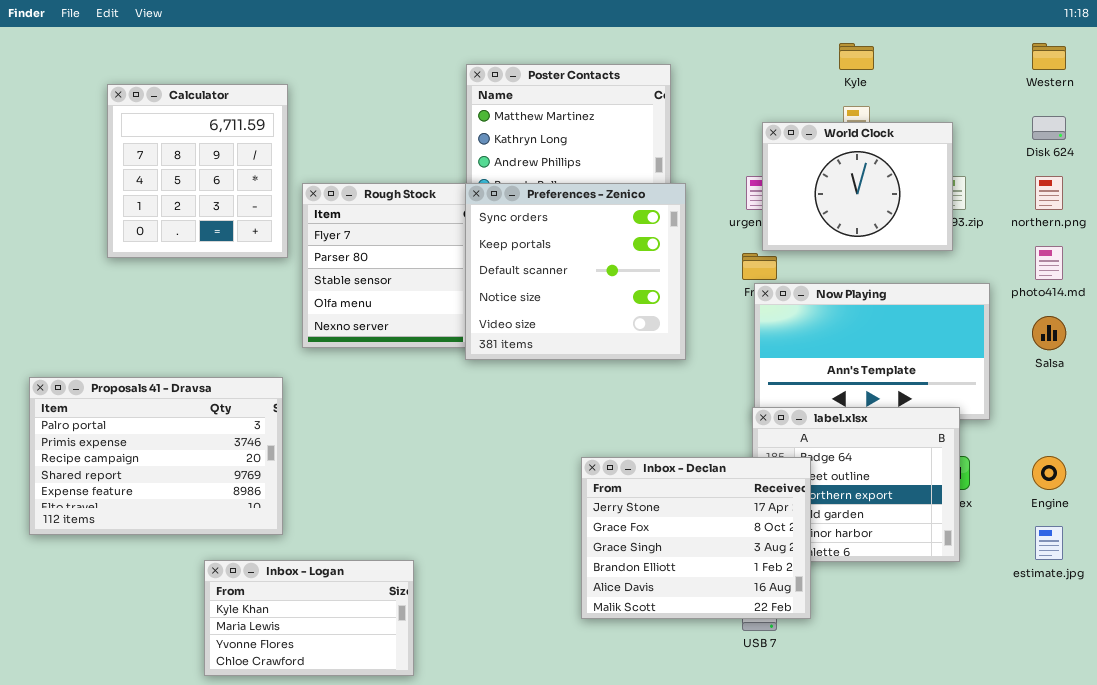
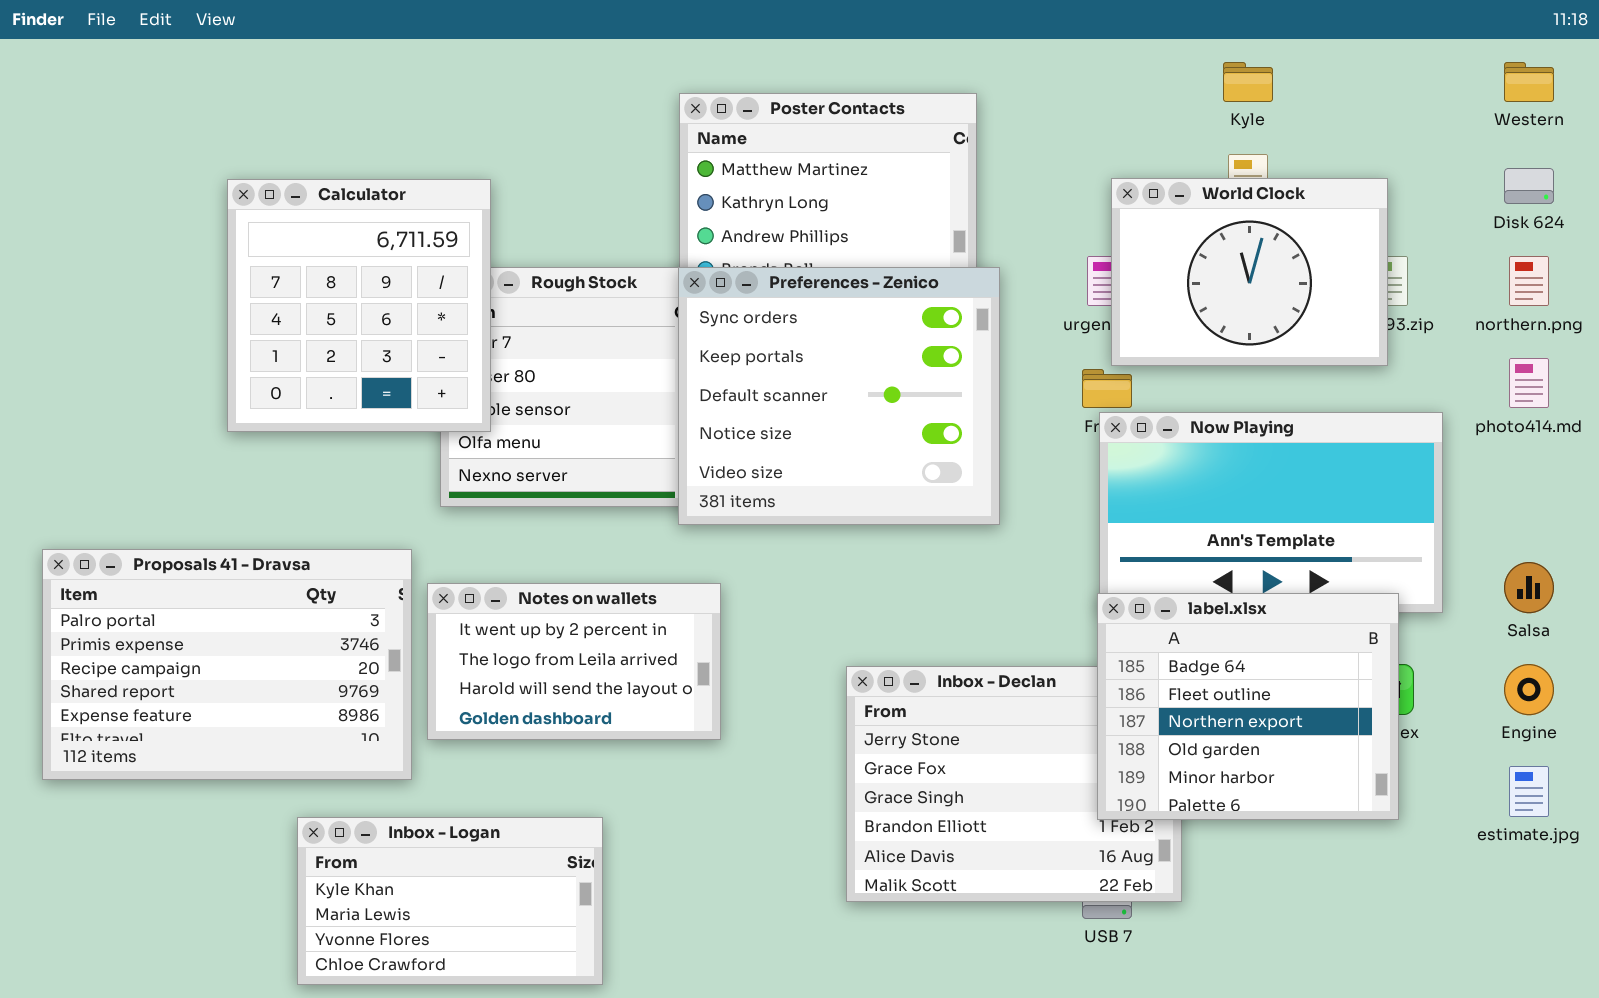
Calculator: [107,84,288,258] -> [227,179,491,432], moved
Salsa: [1032,316,1066,350] -> [1504,562,1554,613], moved
Notes on wallets: none -> [427,583,721,740], opened
label.xlsx: [752,407,960,562] -> [1097,593,1399,820], raised

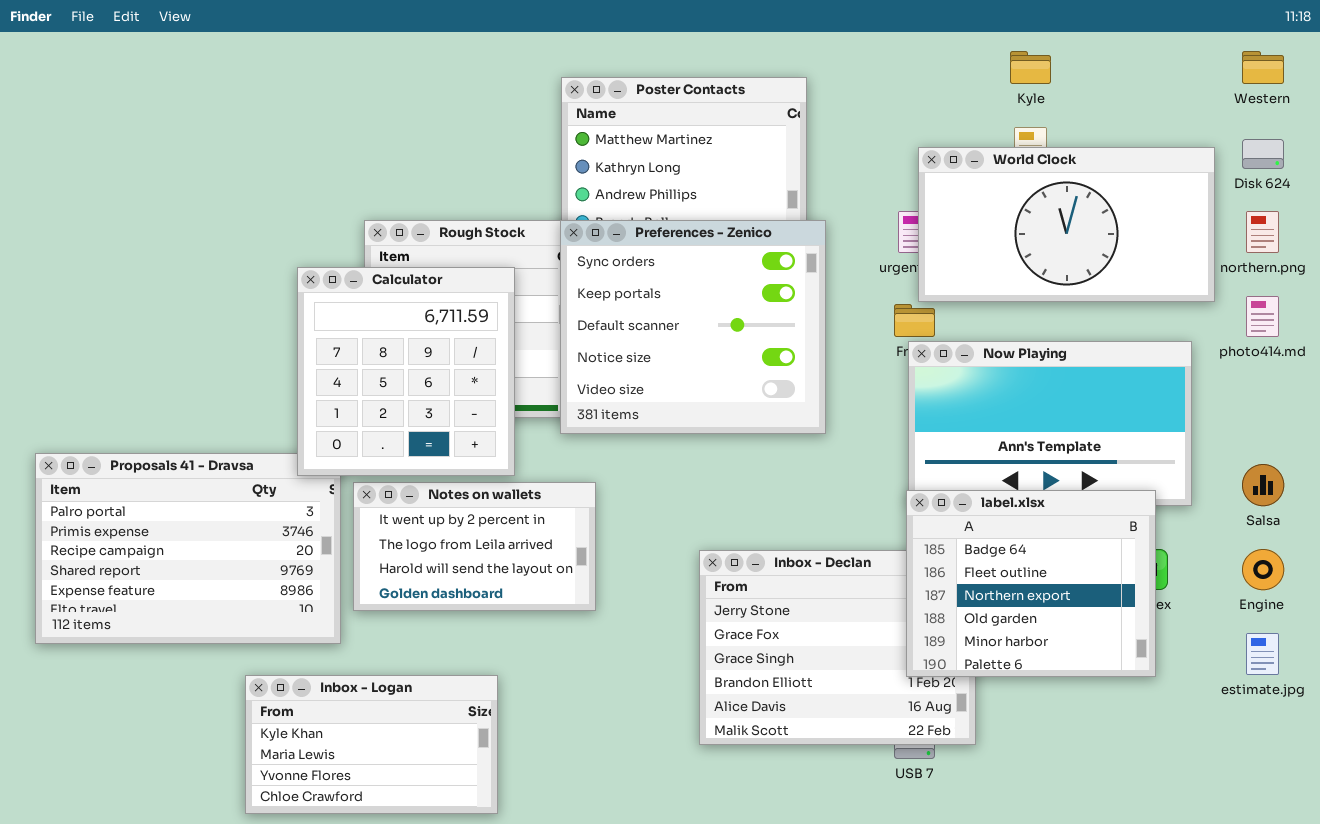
World Clock: [1111,178,1388,366] -> [918,147,1215,302], resized
Calculator: [227,179,491,432] -> [297,267,515,476], moved

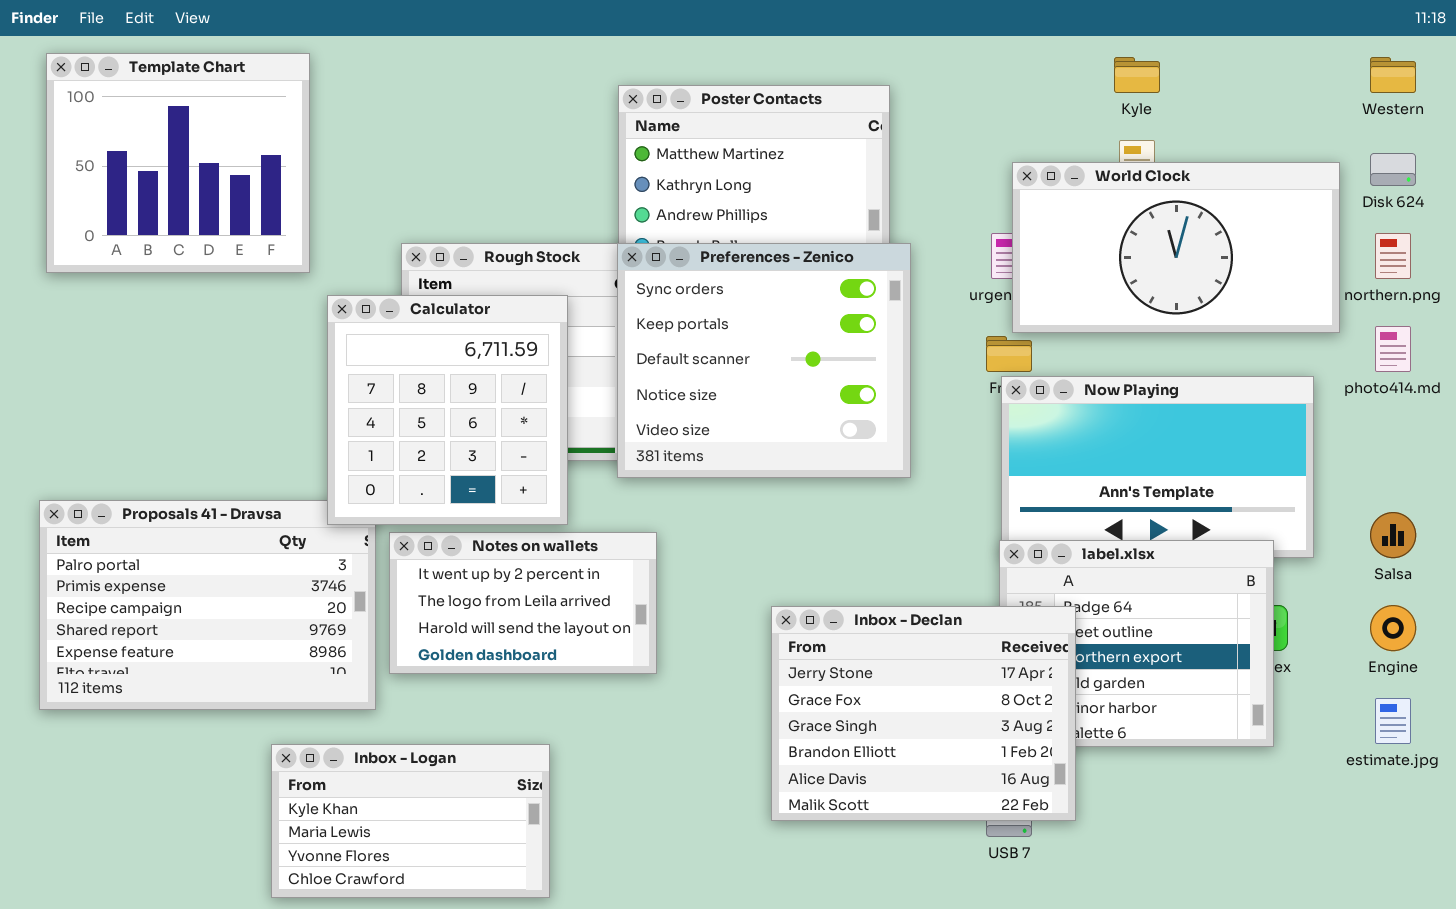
Template Chart: none -> [46,53,310,273], opened
Inbox - Declan: [699,550,976,745] -> [771,606,1076,821], raised

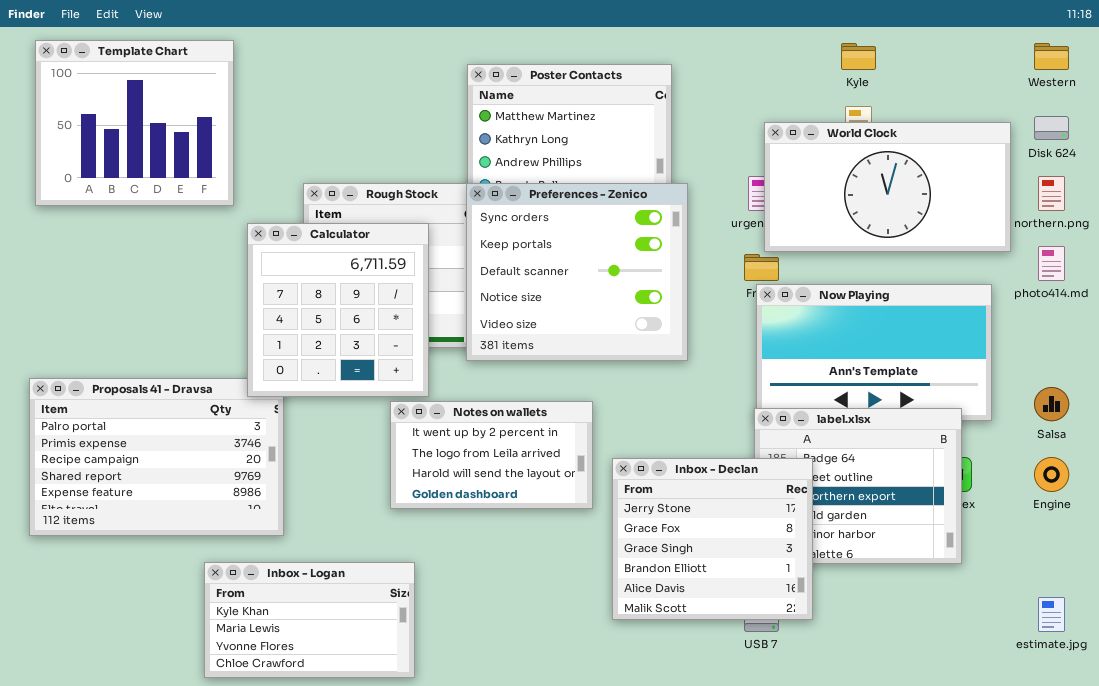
Notes on wallets: [389,532,657,674] -> [390,401,593,509], moved
Inbox - Declan: [771,606,1076,821] -> [612,458,813,620], resized
estimate.jpg: [1375,698,1411,744] -> [1038,597,1065,632], moved

